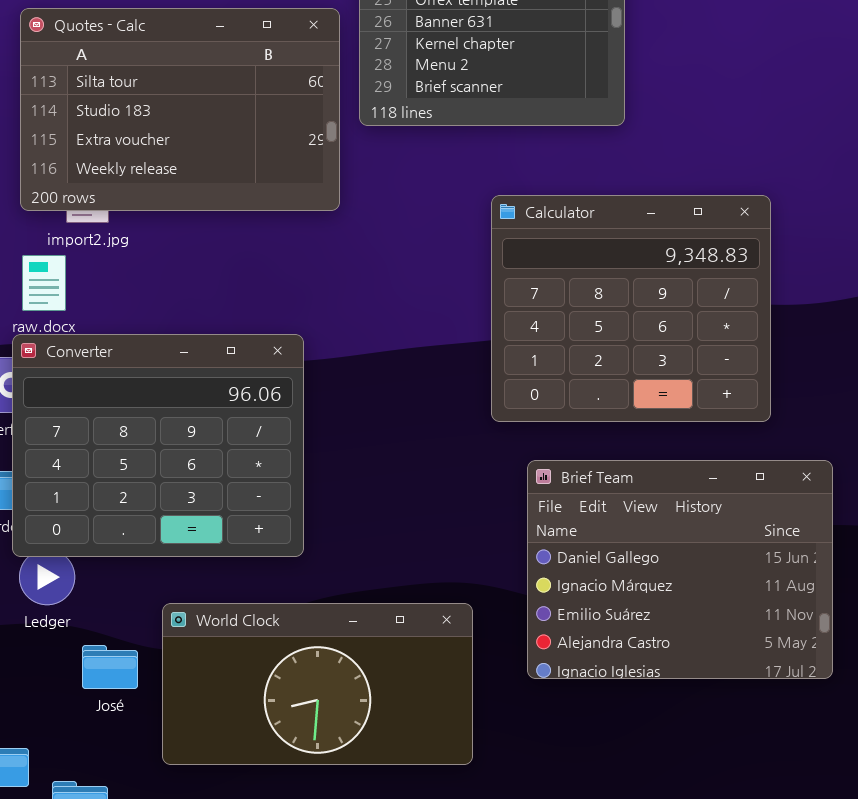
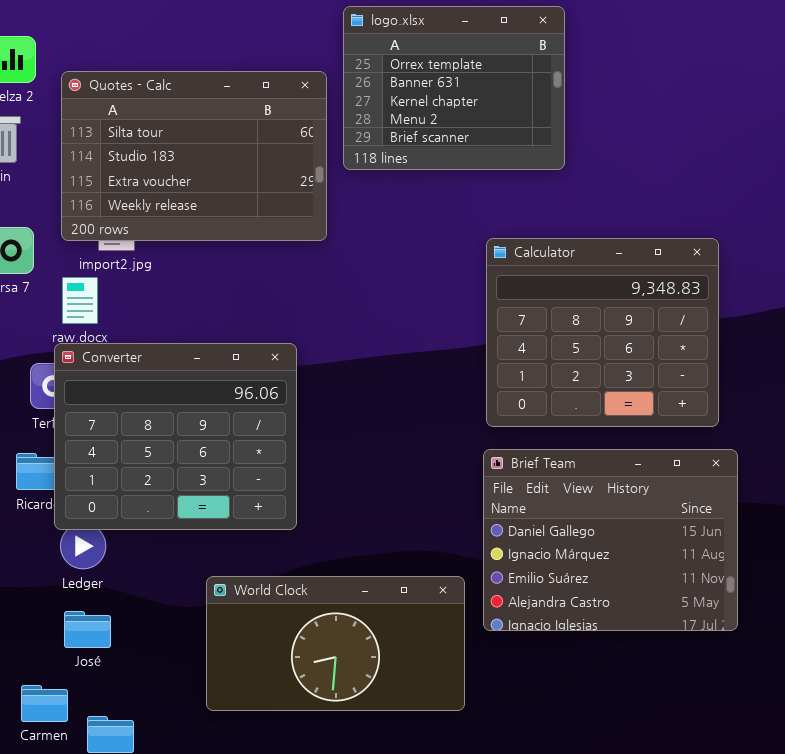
Calculator: [491,195,771,422] -> [486,238,719,427], moved
World Clock: [162,603,473,765] -> [206,576,465,711], moved
José: [82,645,138,689] -> [64,611,111,648], moved

